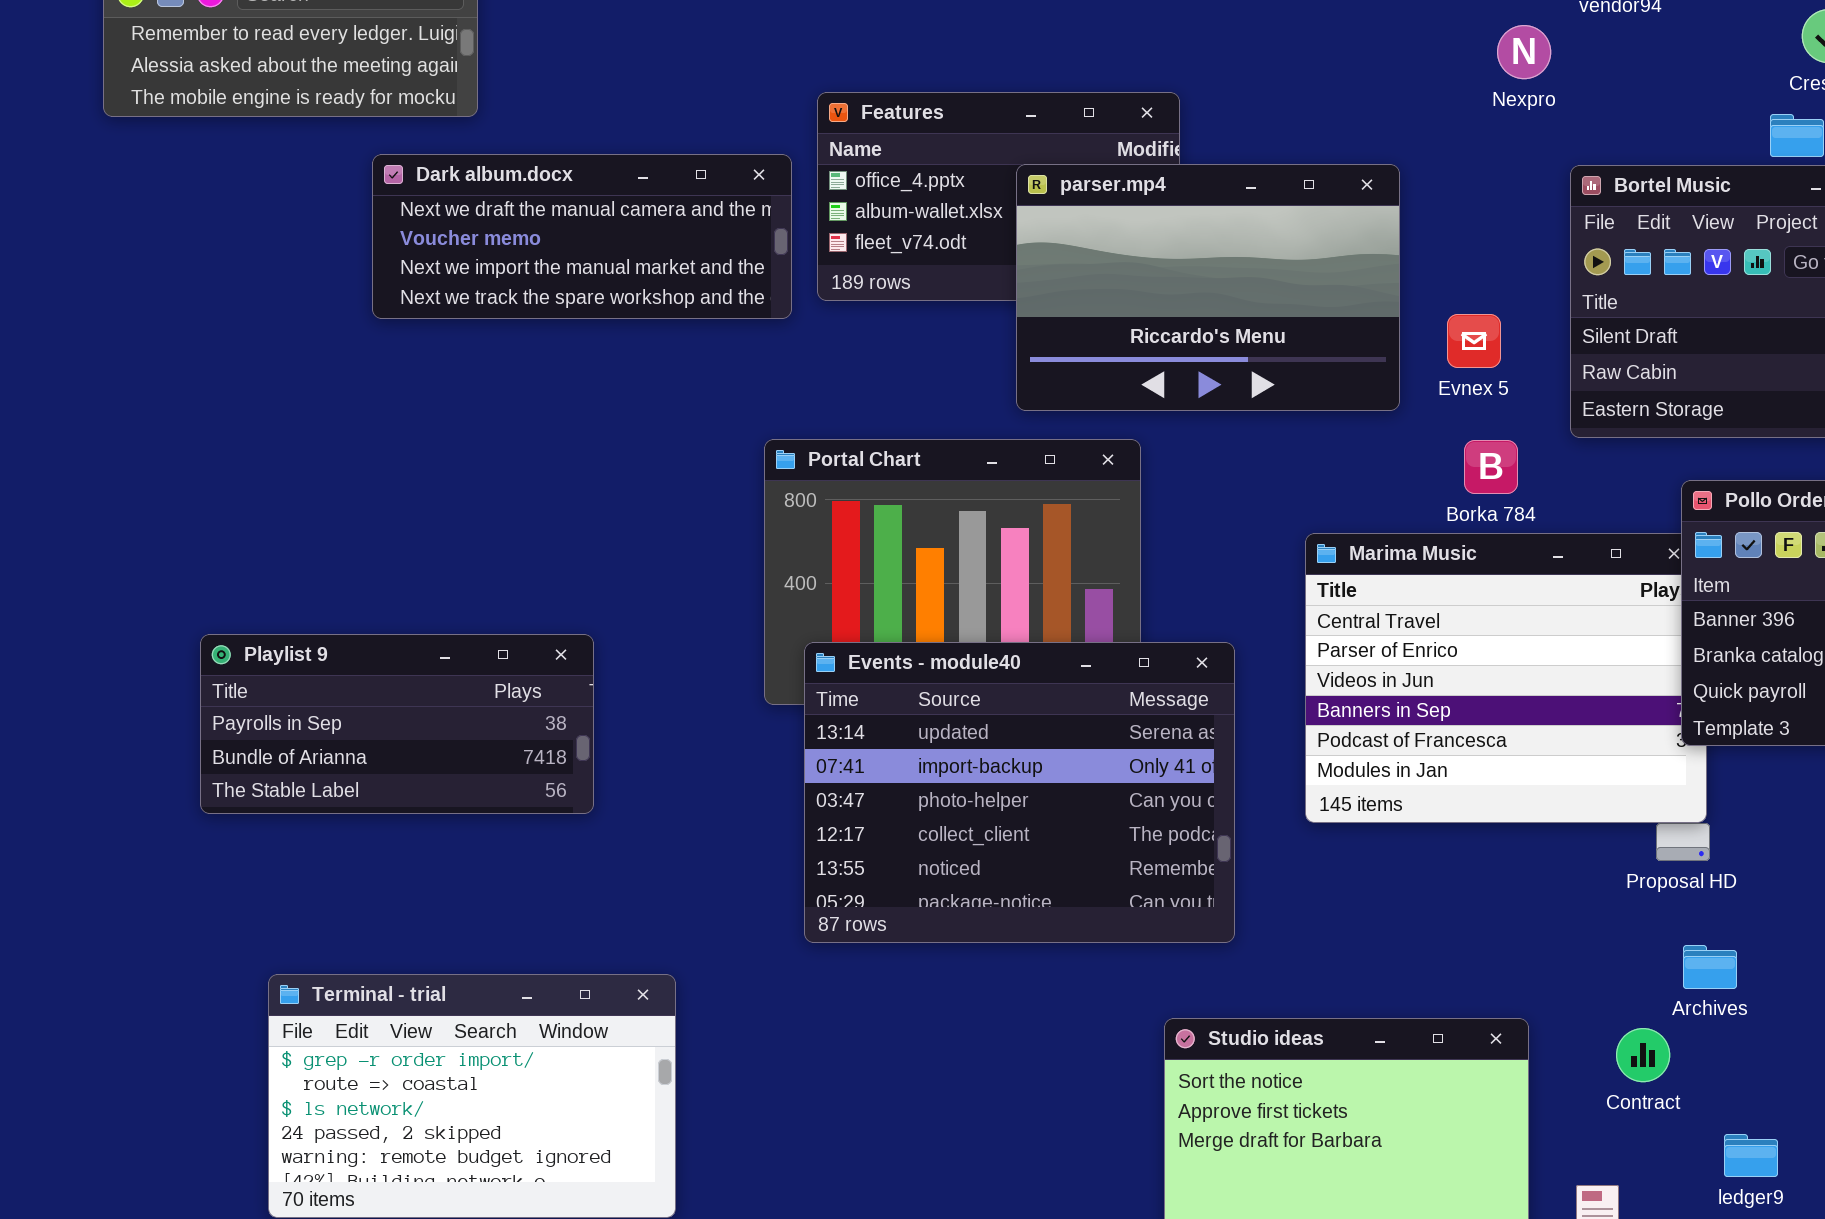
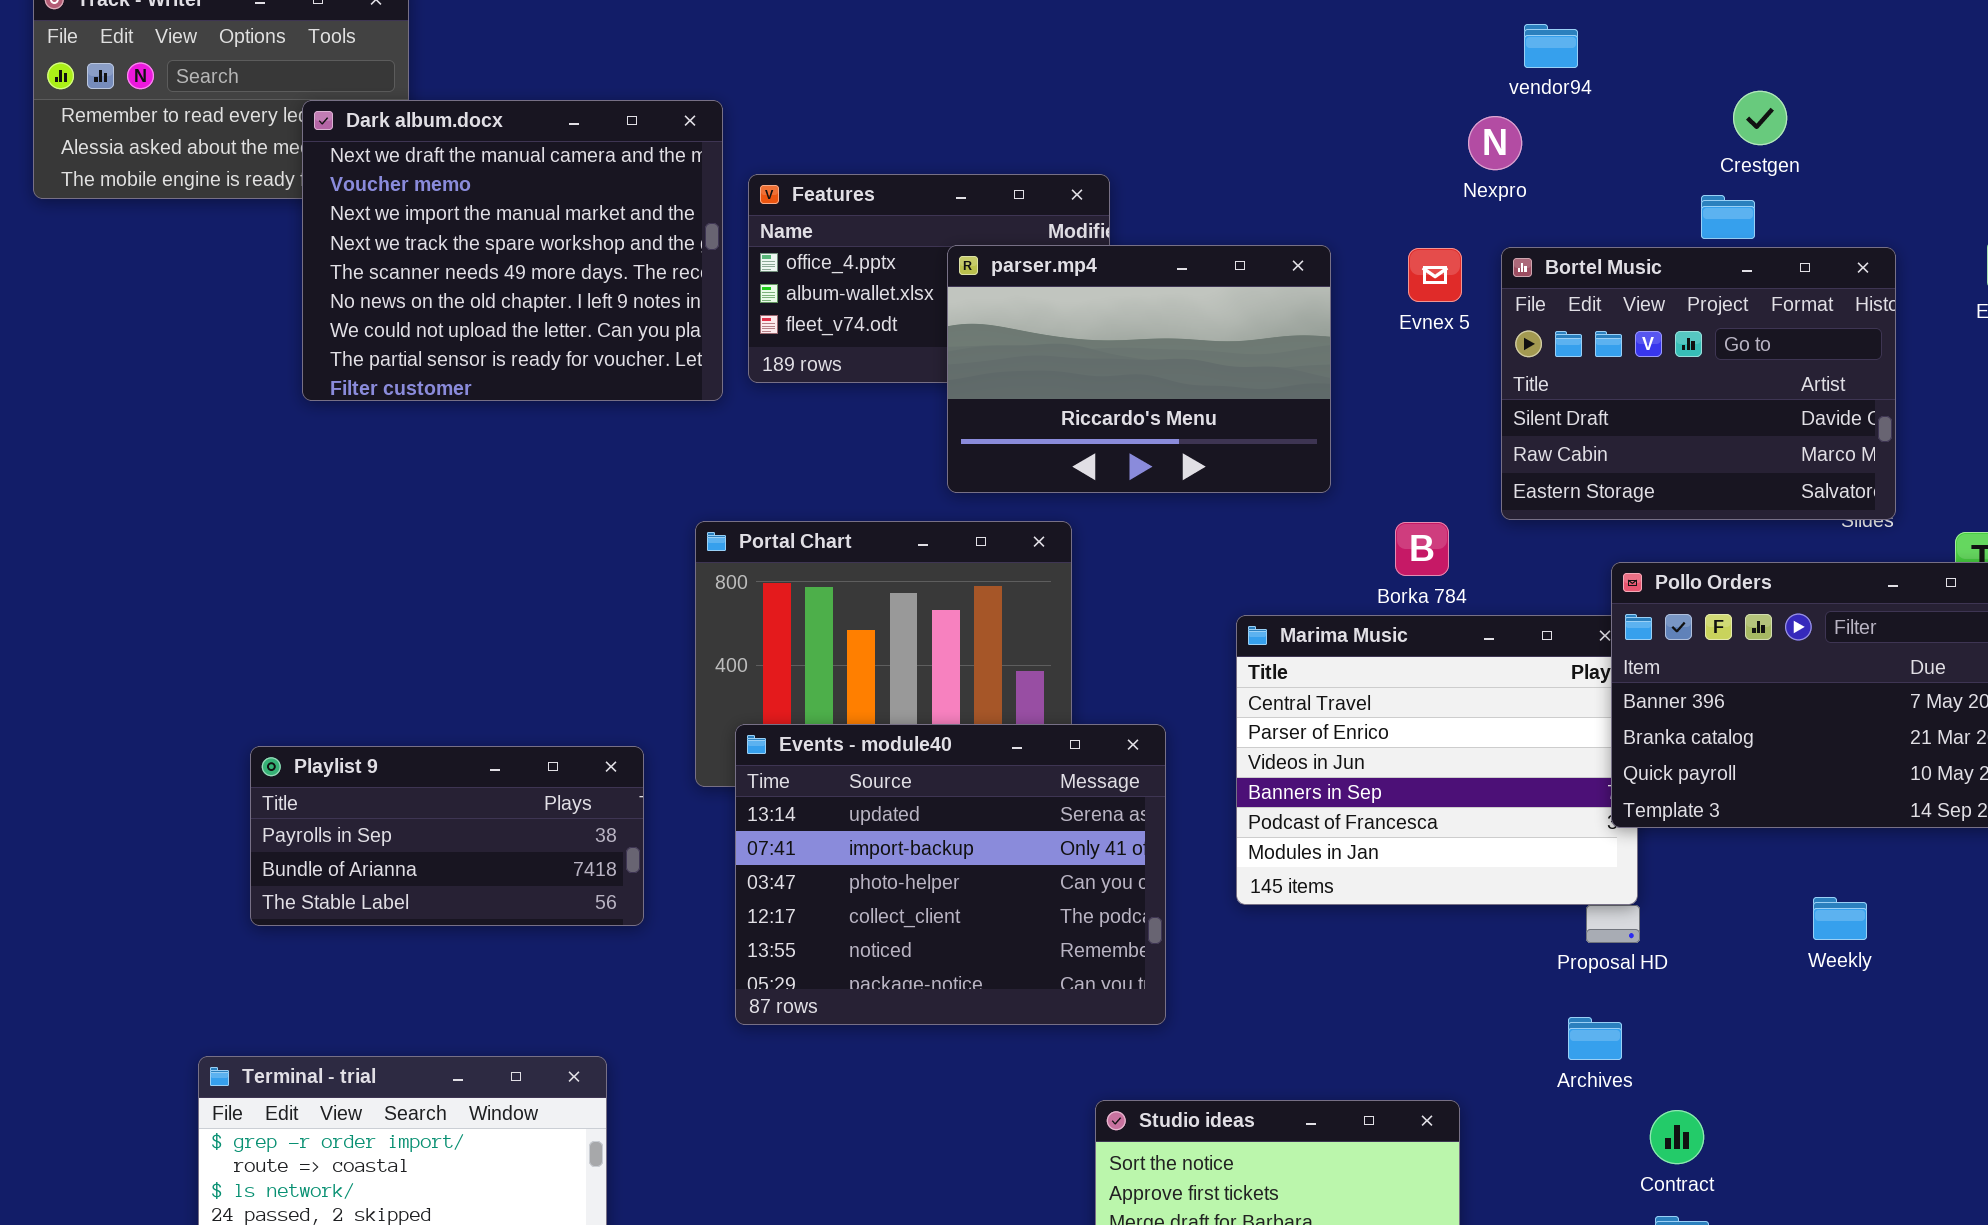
Nexpro: [1497,25,1551,79] -> [1468,116,1522,170], moved
Dark album.docx: [372,154,792,319] -> [302,100,723,401], resized
Evnex 5: [1447,314,1501,368] -> [1408,248,1462,302], moved
Playlist 9: [200,634,594,814] -> [250,746,644,926], moved
Archives: [1683,945,1737,989] -> [1568,1017,1622,1060], moved
Contract: [1616,1028,1670,1082] -> [1650,1110,1704,1164], moved

